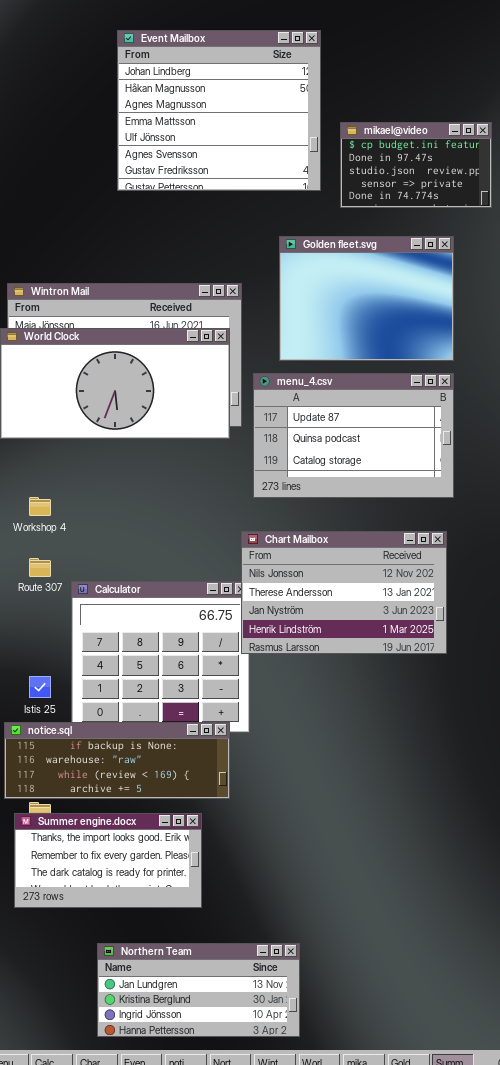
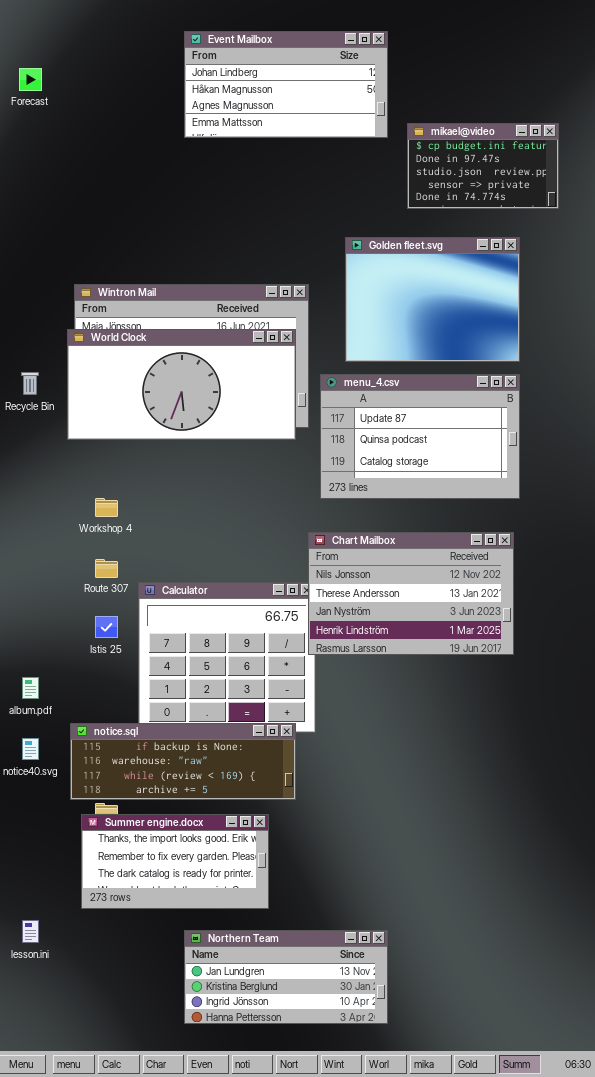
Event Mailbox: [117,30,321,191] -> [184,31,388,138], resized
Istis 25: [29,676,51,698] -> [95,616,118,638], moved
Northern Team: [97,943,300,1037] -> [184,930,388,1024], moved

